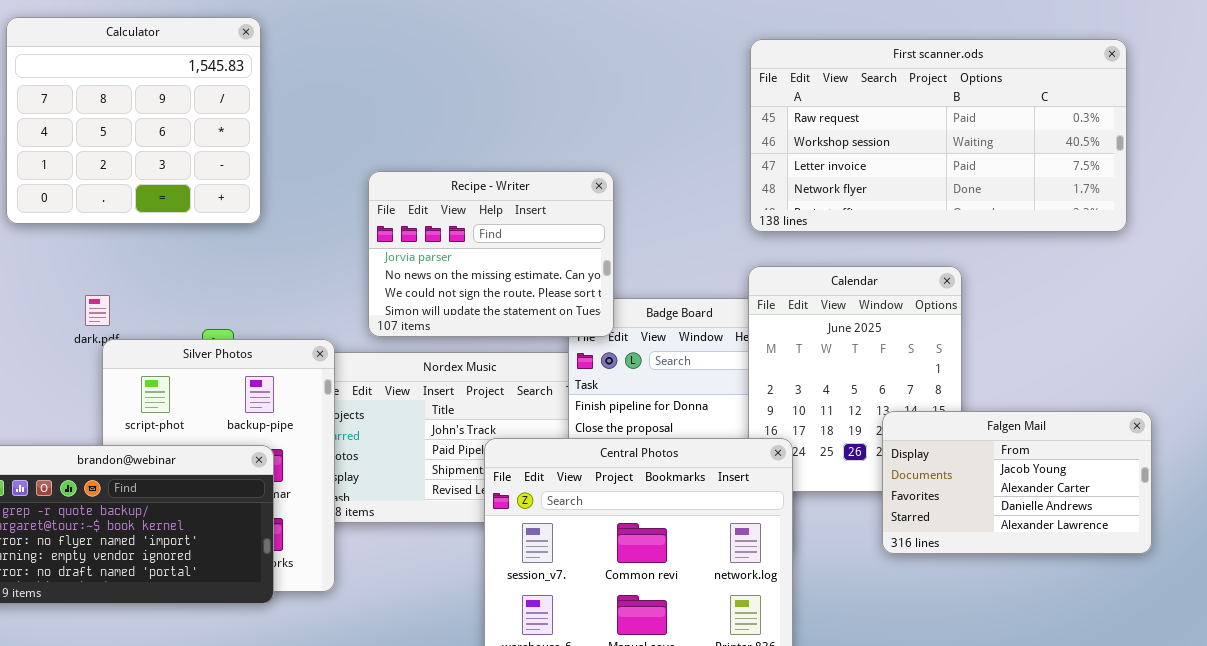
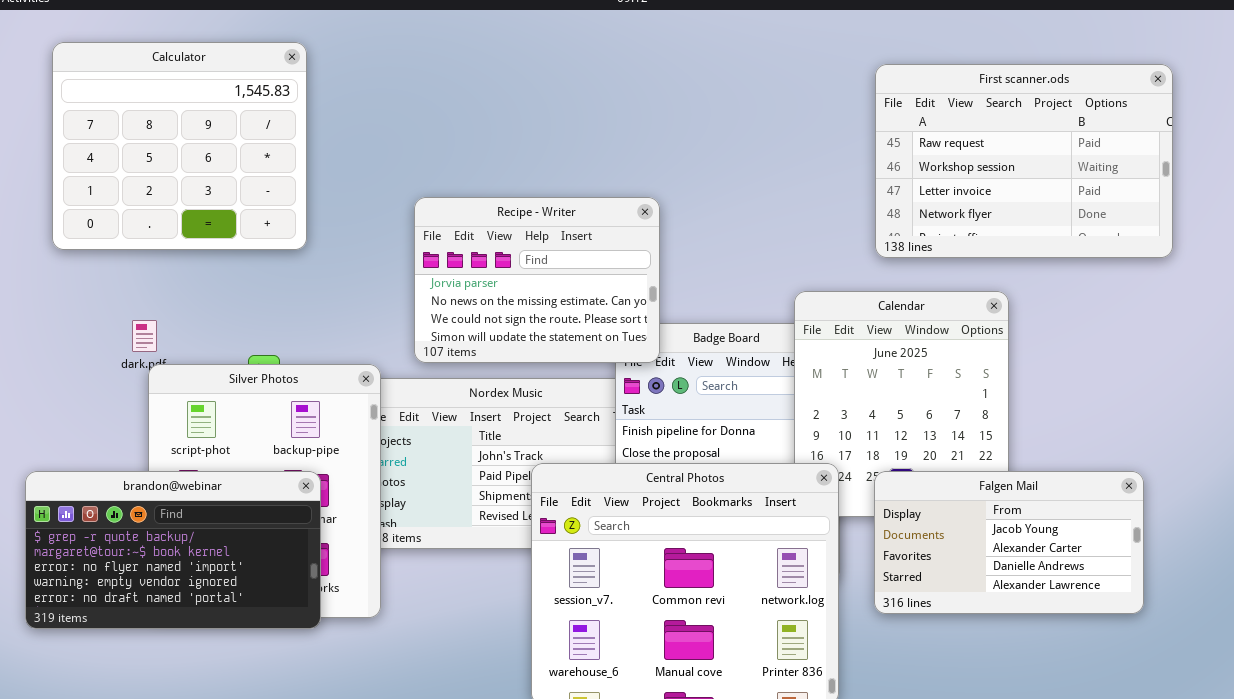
First scanner.ods: [750,39,1127,232] -> [875,64,1173,258], resized
Falgen Mail: [882,411,1152,554] -> [874,471,1144,614], moved

